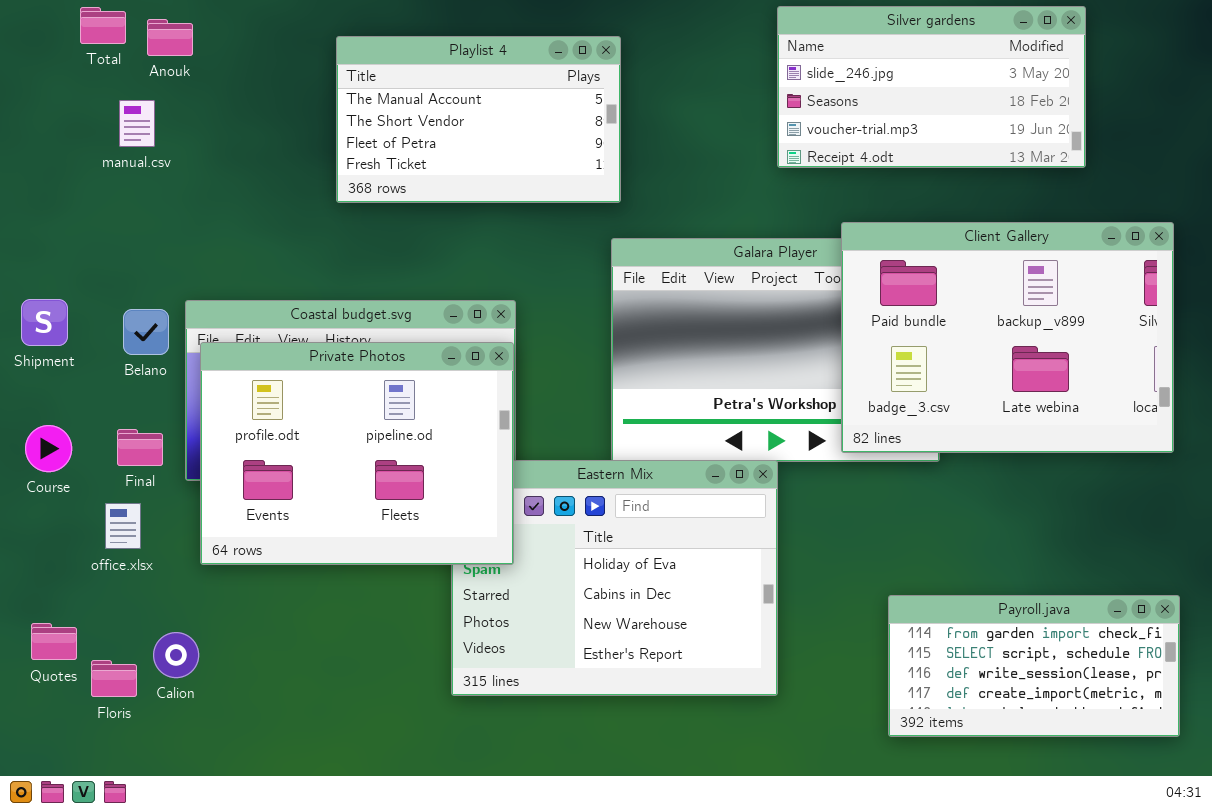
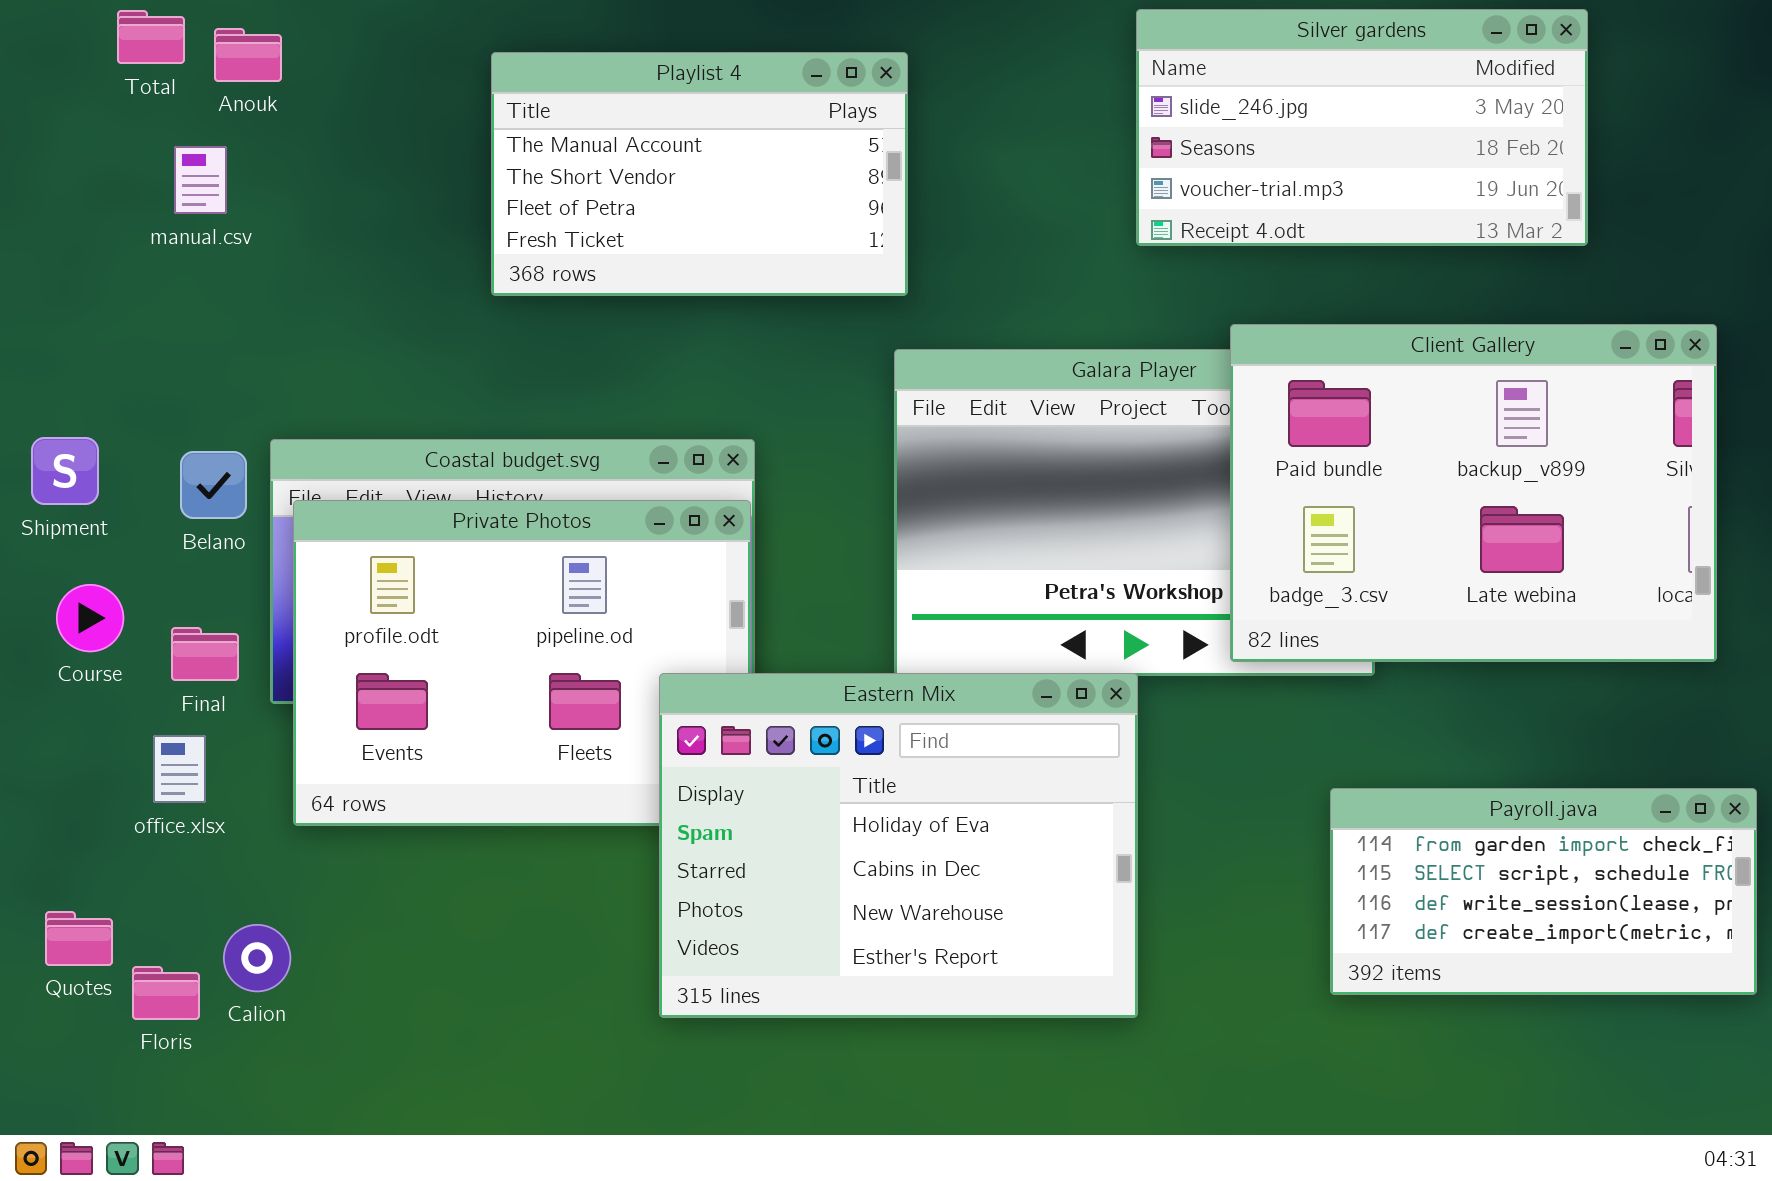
Course: [25,425,72,472] -> [56,584,124,652], moved
Eastern Mix: [451,460,778,696] -> [659,673,1138,1018], raised
Payroll.java: [888,595,1180,737] -> [1330,788,1757,995], moved

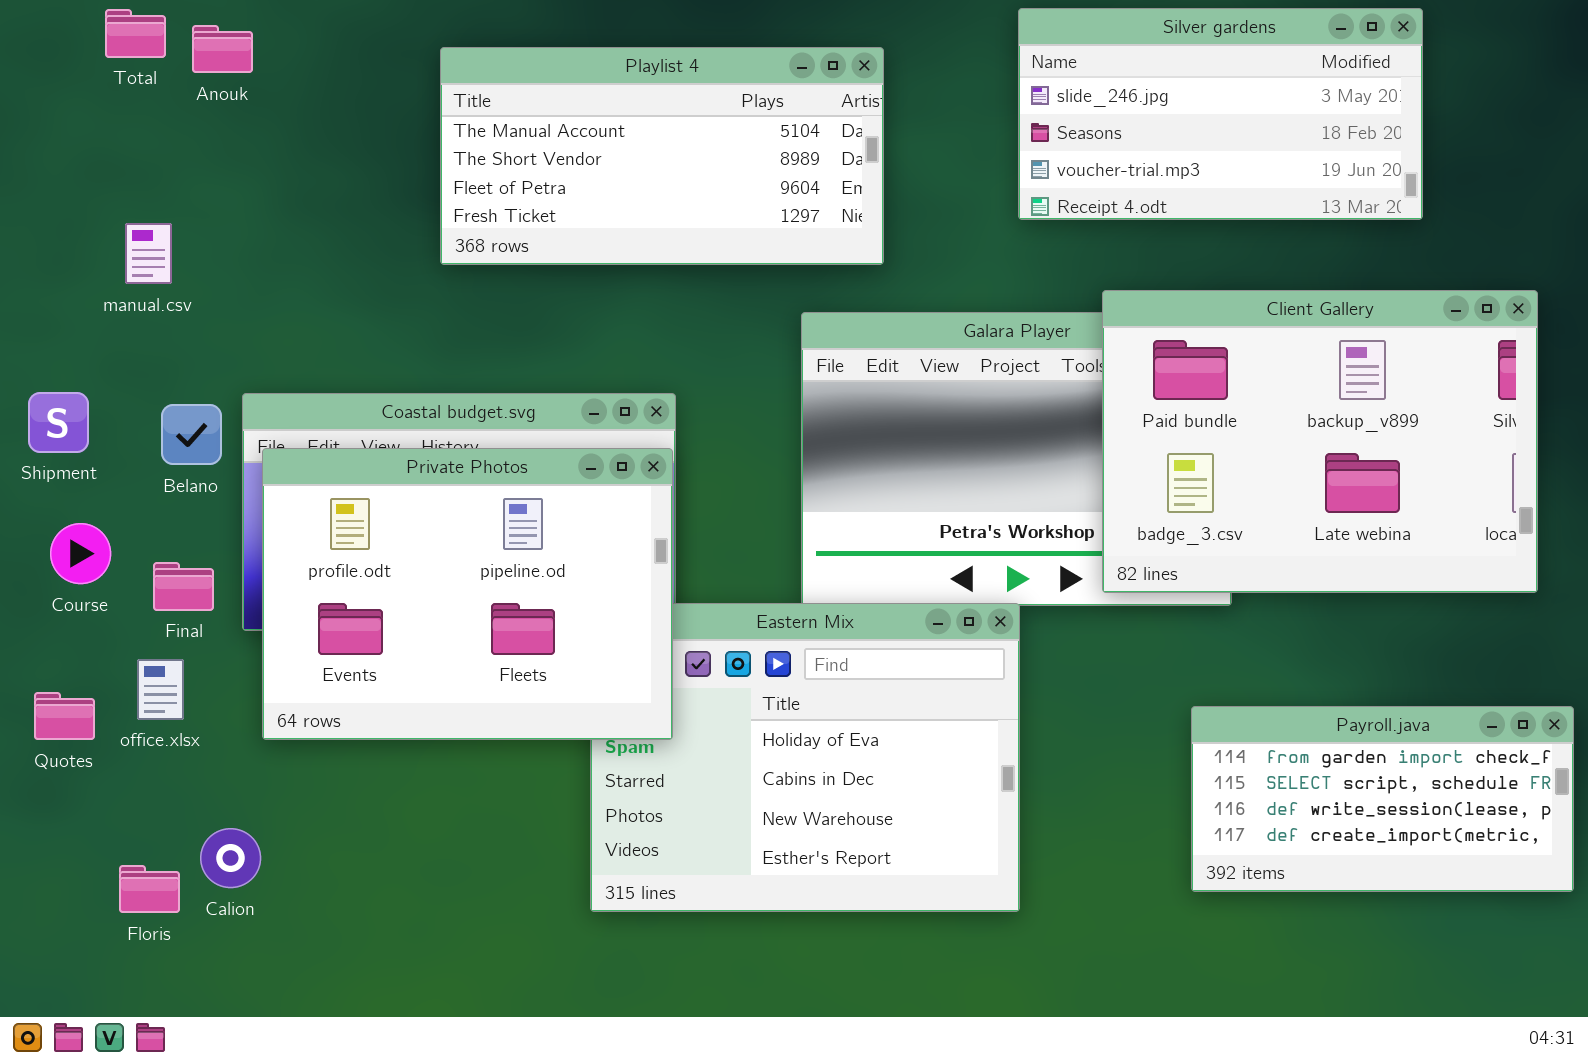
Playlist 4: [491,52,908,296] -> [440,47,884,265], resized
manual.csv: [174,146,227,214] -> [125,223,172,284], moved
Private Photos: [293,500,751,826] -> [262,448,673,740], raised
Quotes: [45,911,113,966] -> [34,692,95,740], moved

